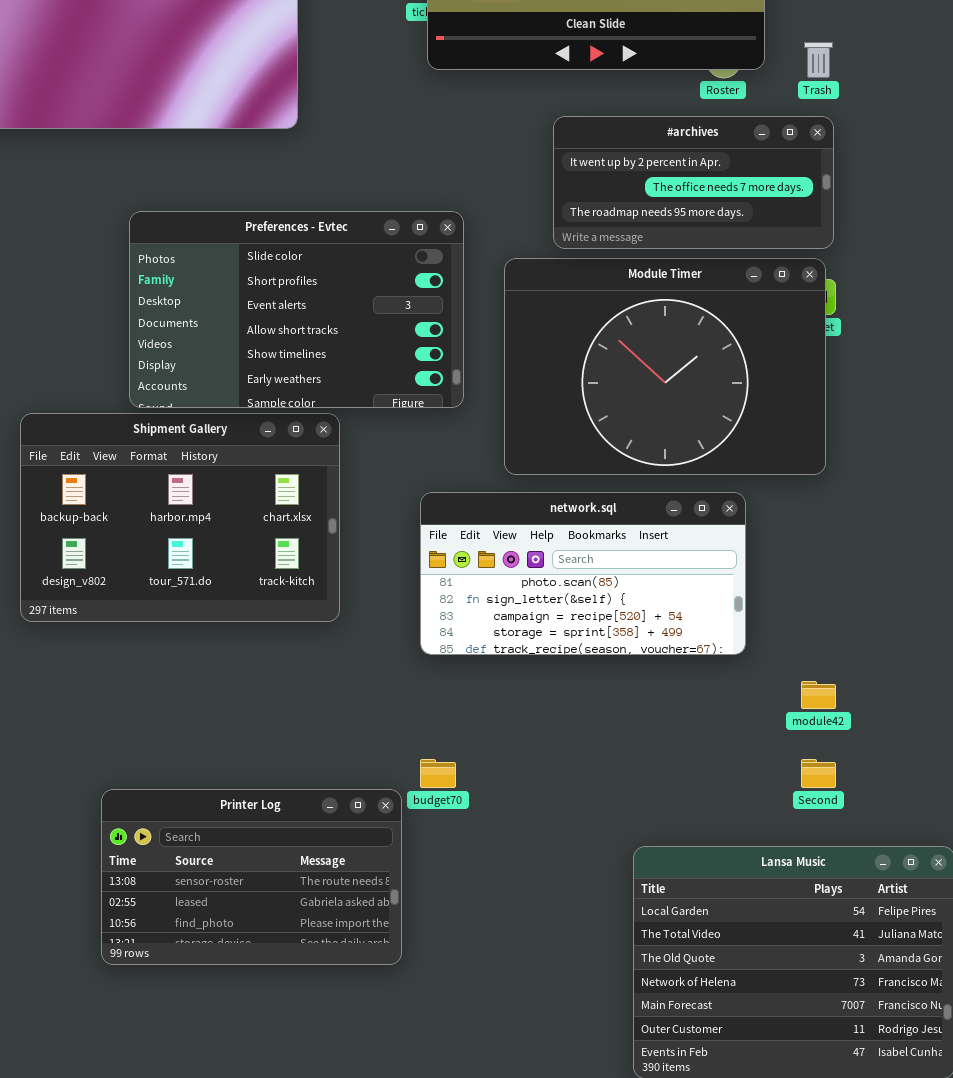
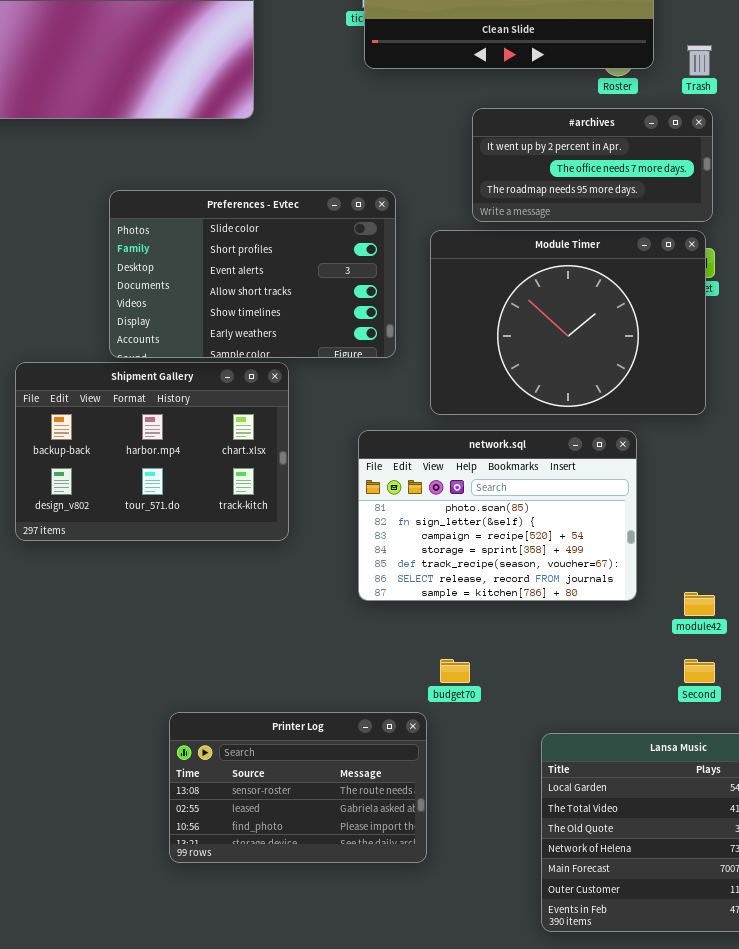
network.sql: [420,492,746,655] -> [358,430,637,601], resized
budget70: [420,759,456,788] -> [440,659,470,683], moved
Printer Log: [101,789,402,965] -> [169,712,427,863], moved

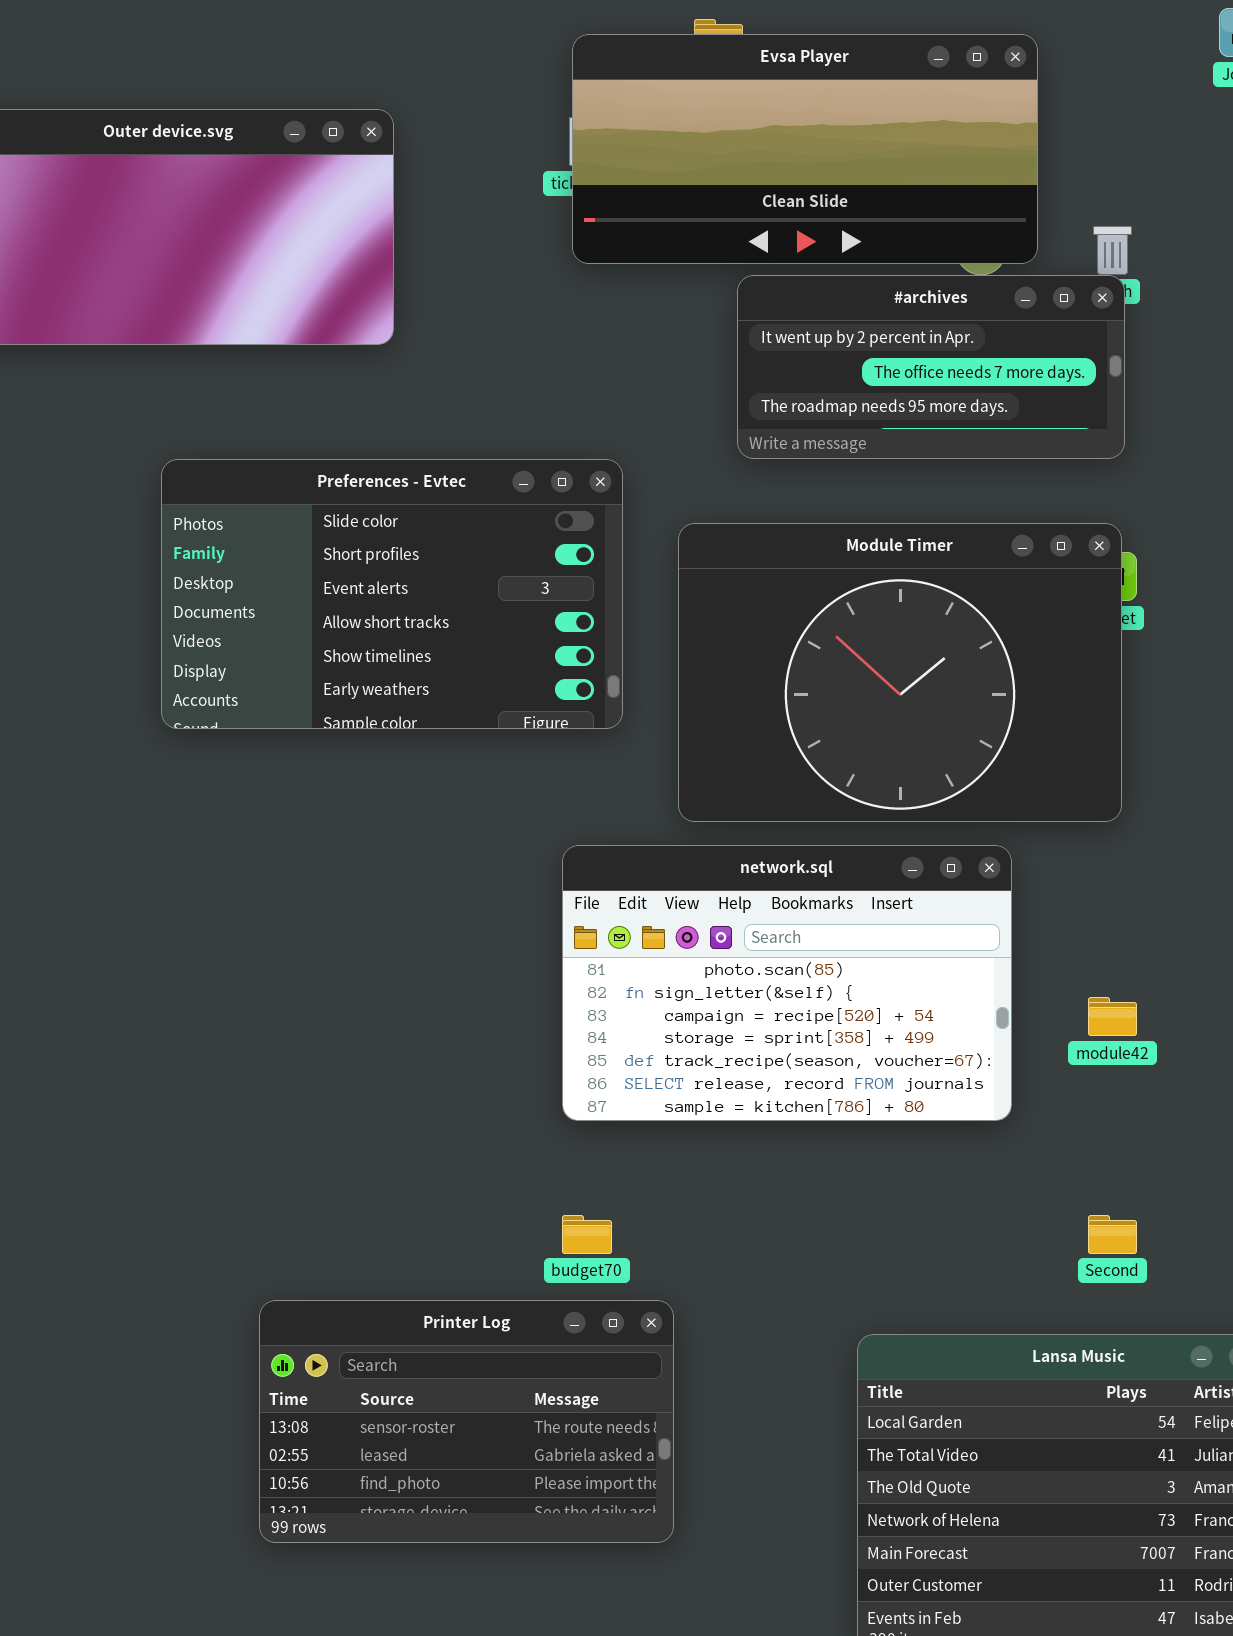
#archives: [472,108,713,222] -> [737,275,1125,459], moved
Shipment Gallery: [15,362,289,541] -> none, closed
module42: [684,592,715,616] -> [1088,997,1137,1036], moved
budget70: [440,659,470,683] -> [562,1215,612,1254], moved

